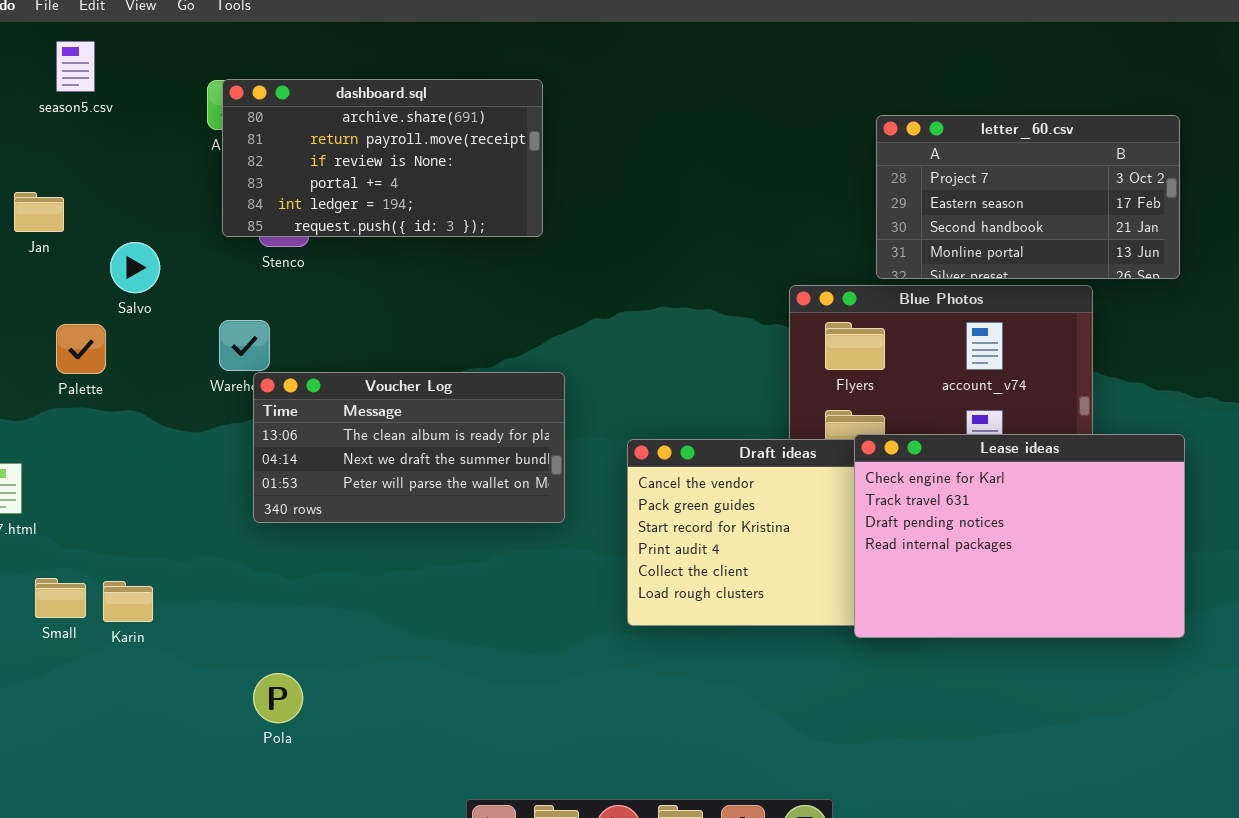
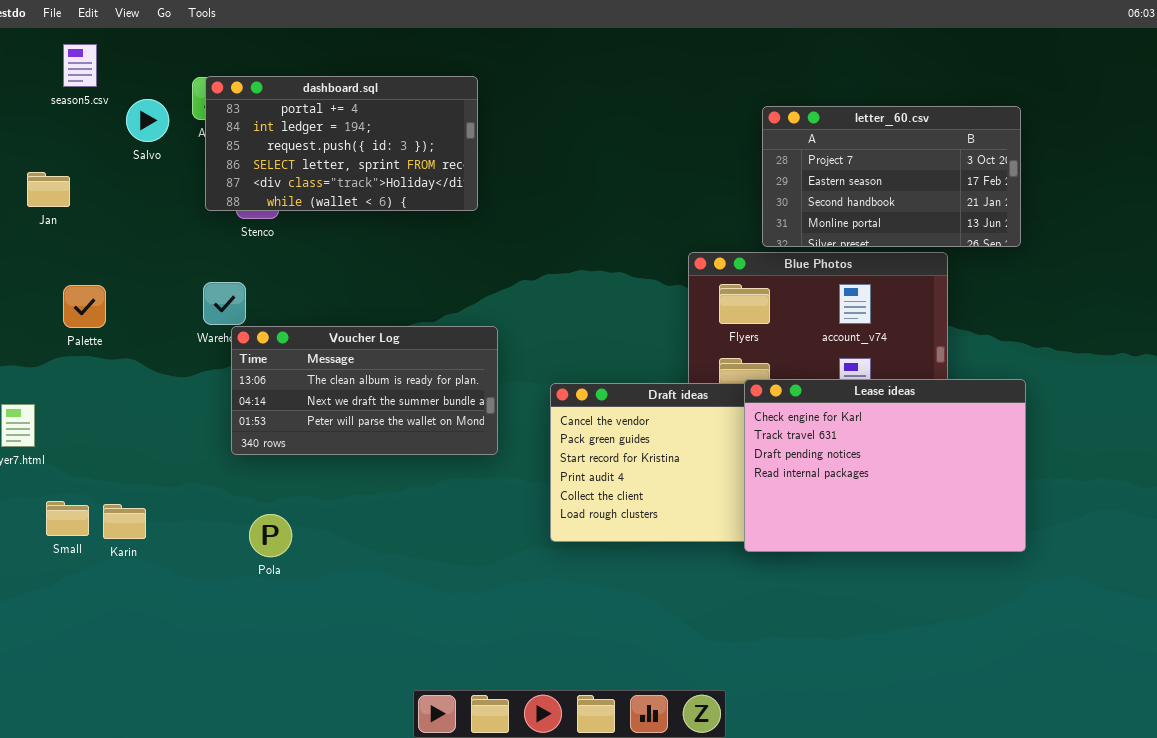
dashboard.sql: [222,79,543,237] -> [205,76,478,211], scrolled down 3 rows
Salvo: [110,242,160,293] -> [126,99,169,142], moved
Pola: [253,673,303,723] -> [249,514,292,557], moved

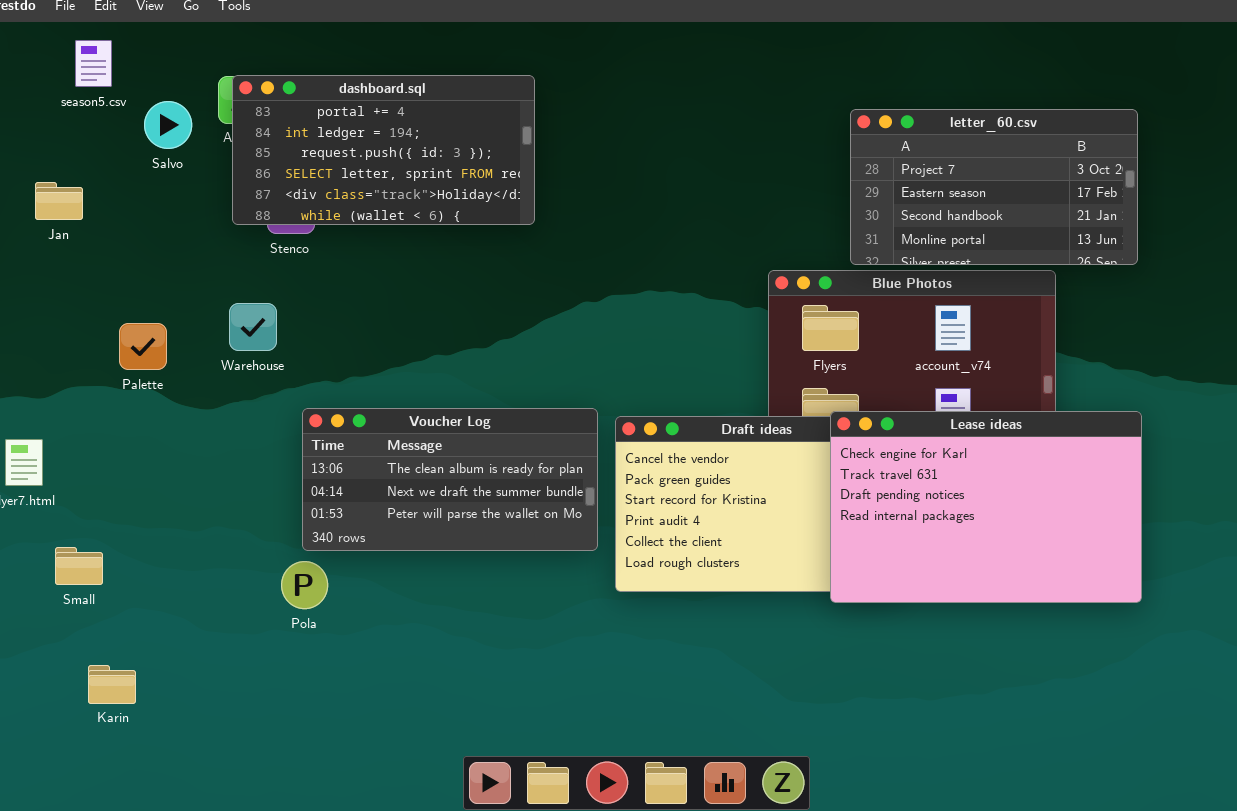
Palette: [63,285,106,328] -> [119,323,167,370], moved
Voucher Log: [231,326,498,455] -> [302,408,598,551], moved
Karin: [103,504,146,539] -> [88,665,136,704], moved

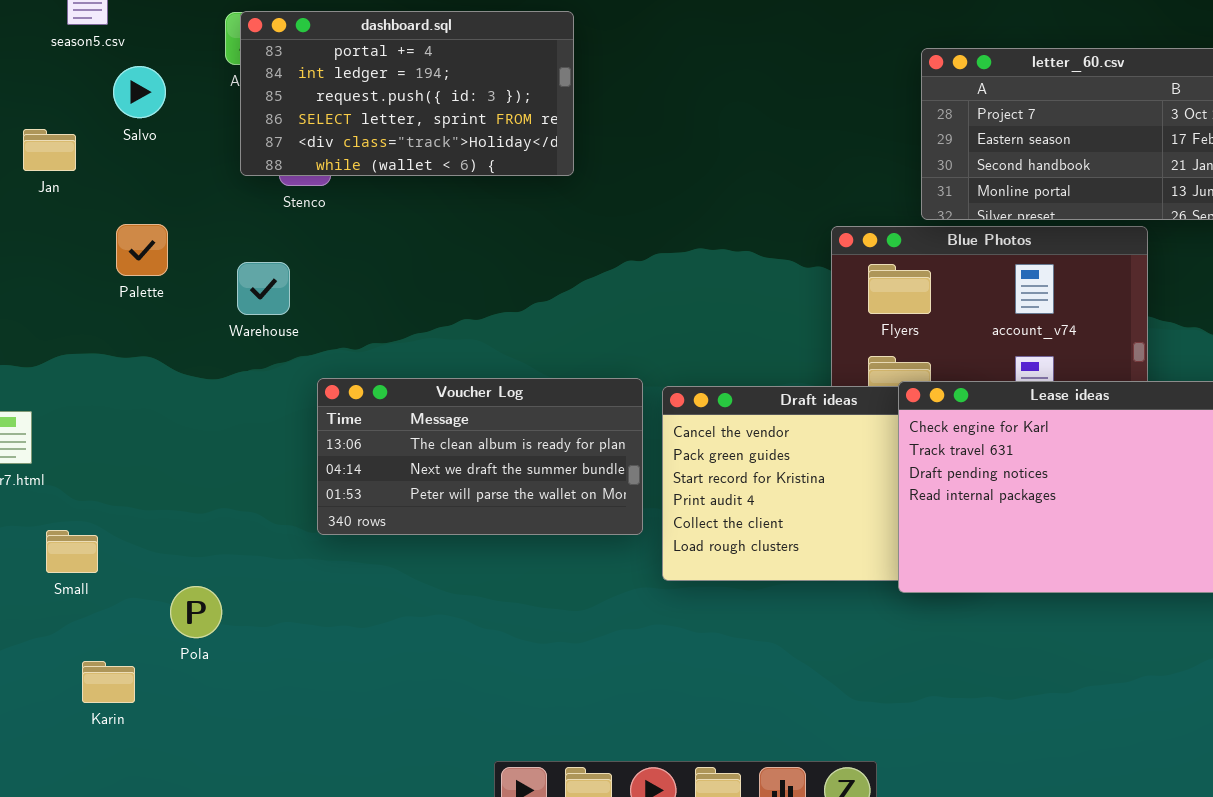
Salvo: [144,101,192,149] -> [113,66,166,118], moved
Palette: [119,323,167,370] -> [116,224,168,276], moved
Pola: [281,561,328,609] -> [170,586,222,638], moved

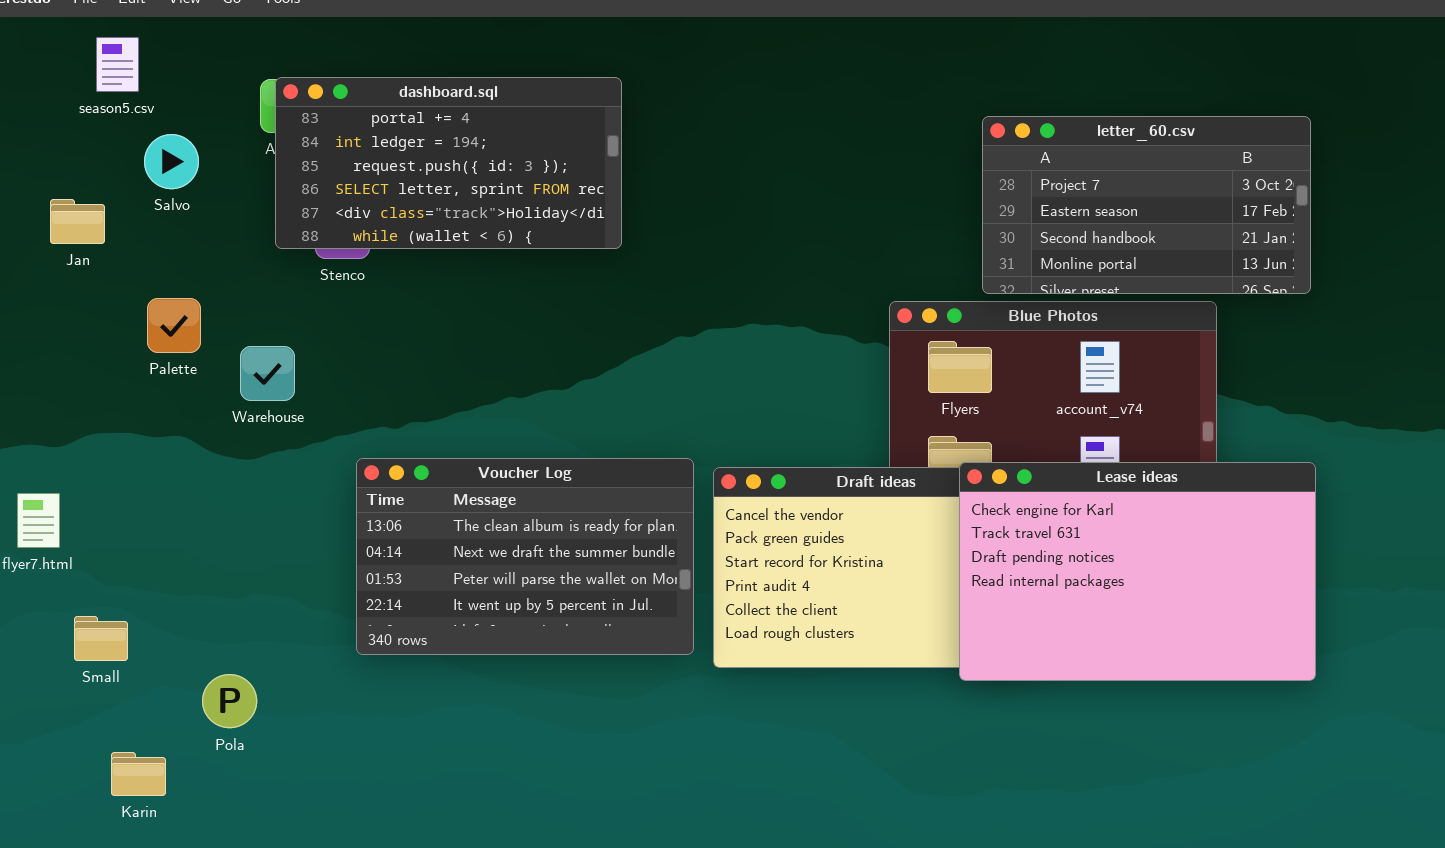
Warehouse: [237,262,290,315] -> [240,346,295,401], moved
Voucher Log: [317,378,643,535] -> [356,458,694,655], resized

